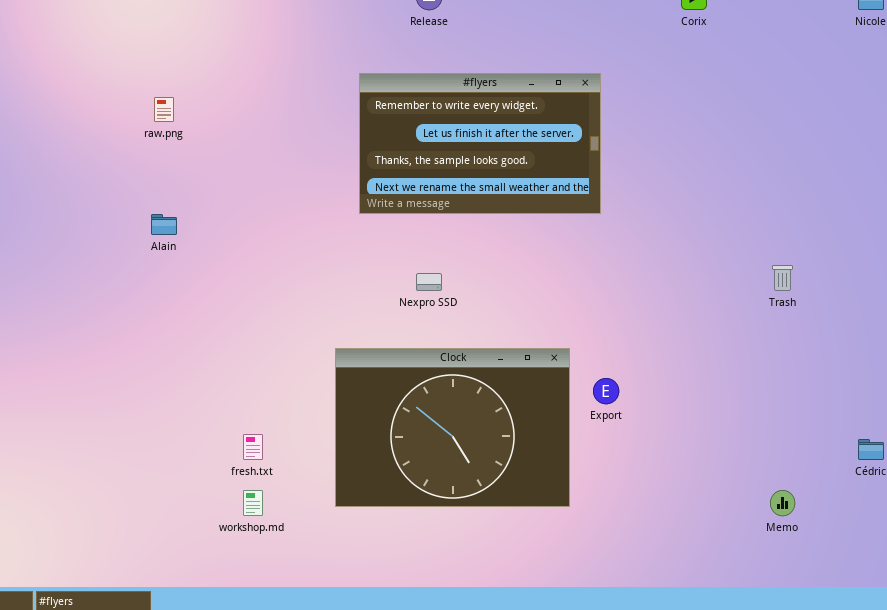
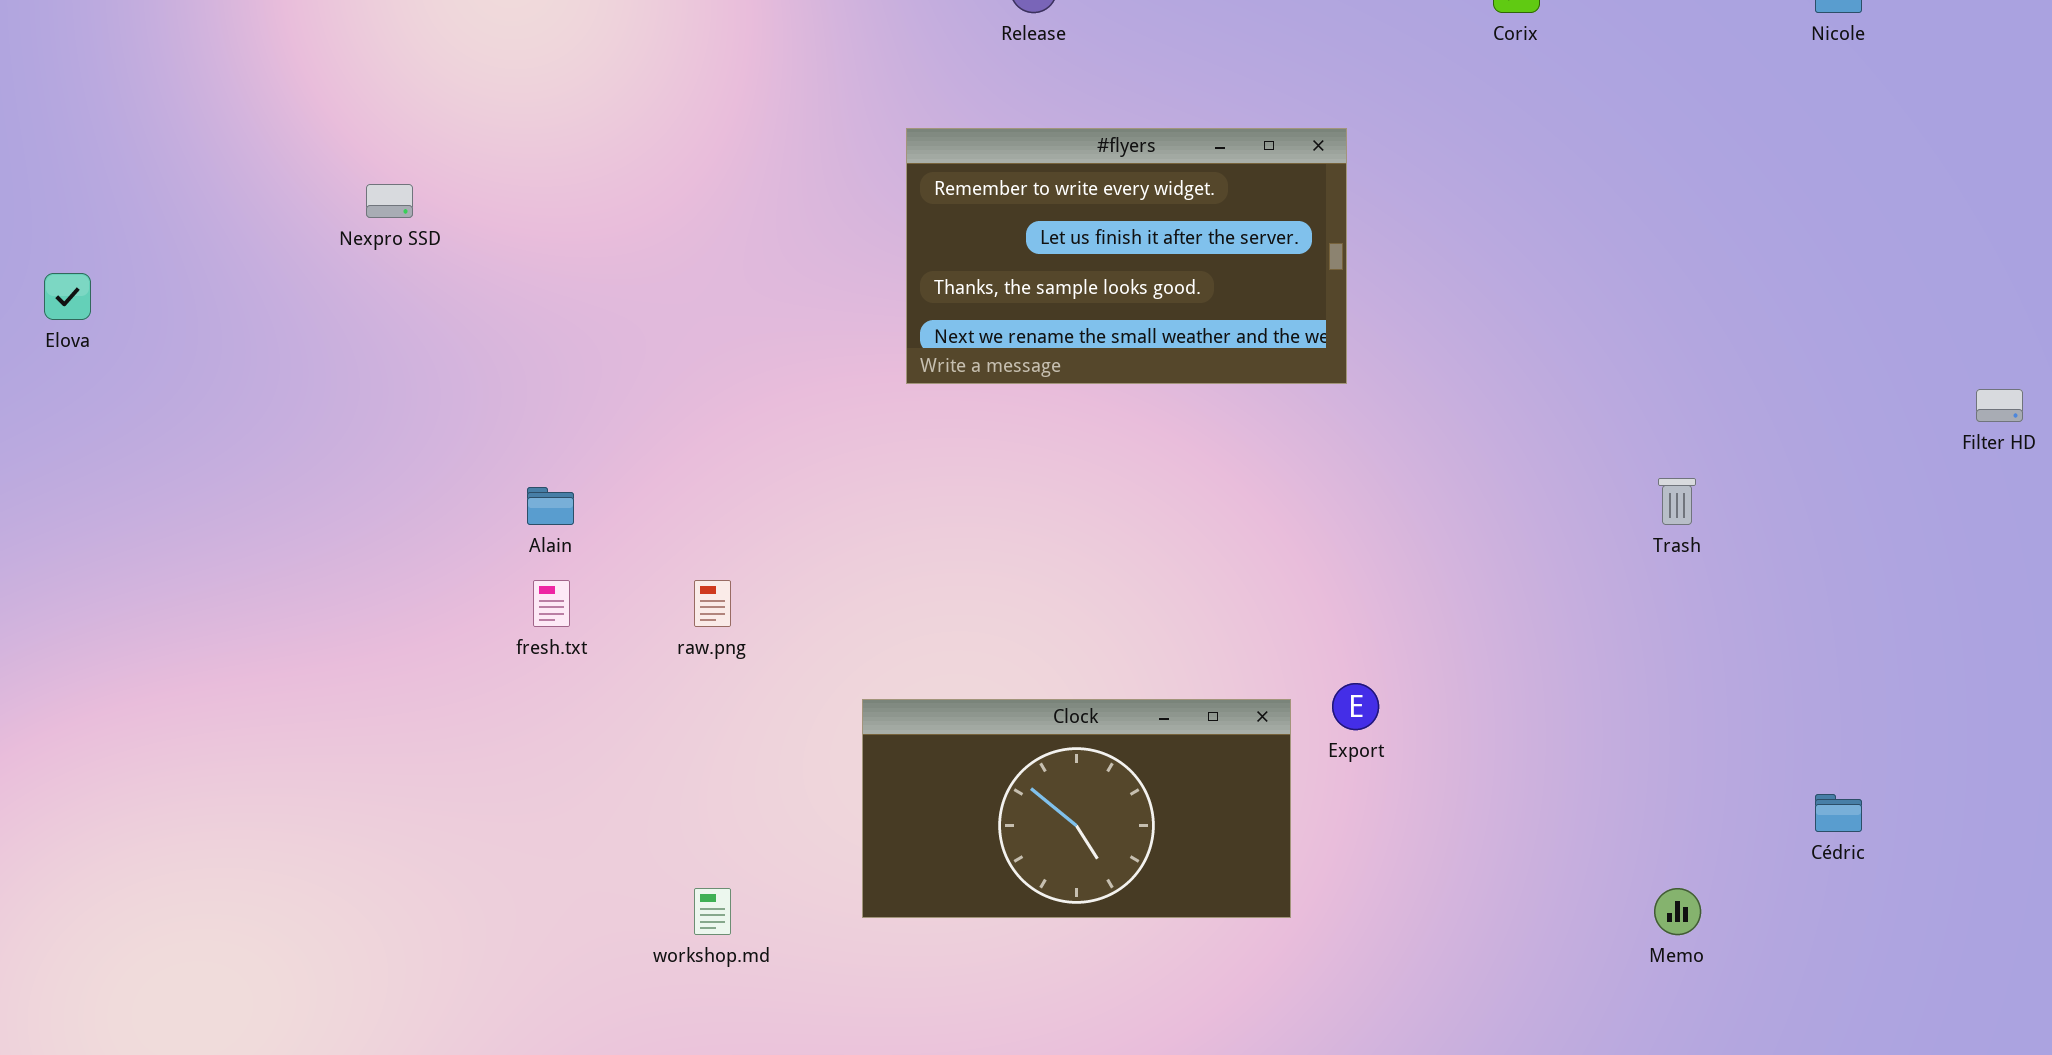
raw.png: [154,97,174,122] -> [694,580,731,627], moved
Alain: [151,214,177,235] -> [527,487,574,525], moved
Nexpro SSD: [416,273,442,291] -> [366,184,413,218], moved
Clock: [335,348,570,507] -> [862,699,1291,918], resized
fresh.txt: [243,434,263,460] -> [533,580,570,627], moved

